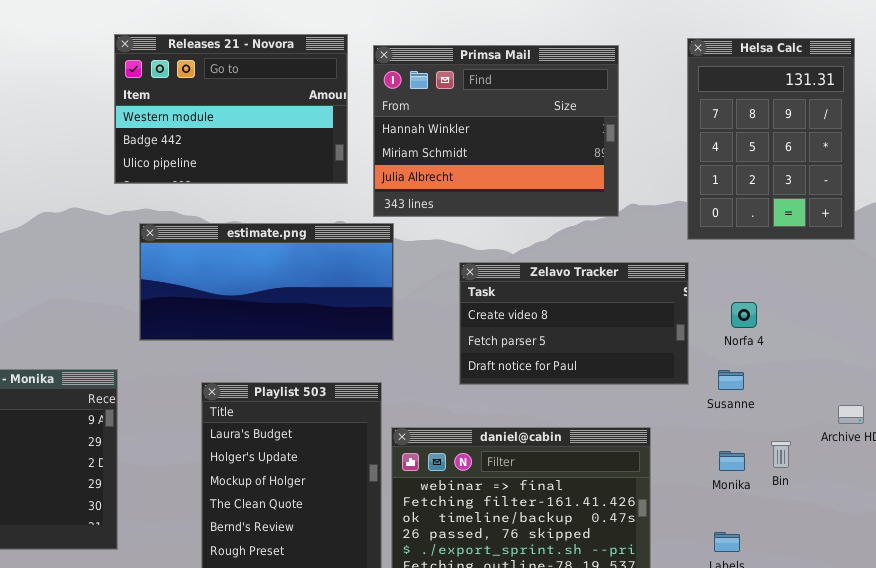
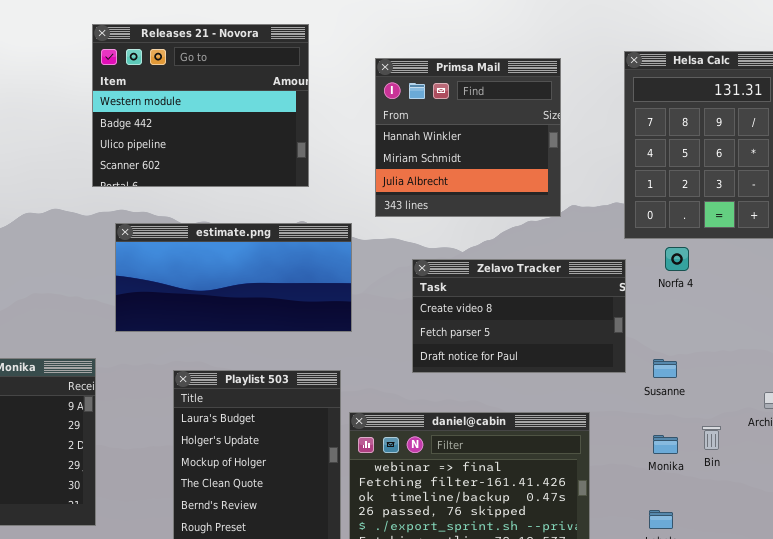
Releases 21 - Novora: [114,34,348,184] -> [92,24,309,187], resized
Primsa Mail: [373,45,619,217] -> [375,58,561,217], resized
Norfa 4: [731,302,757,328] -> [665,247,689,271], moved

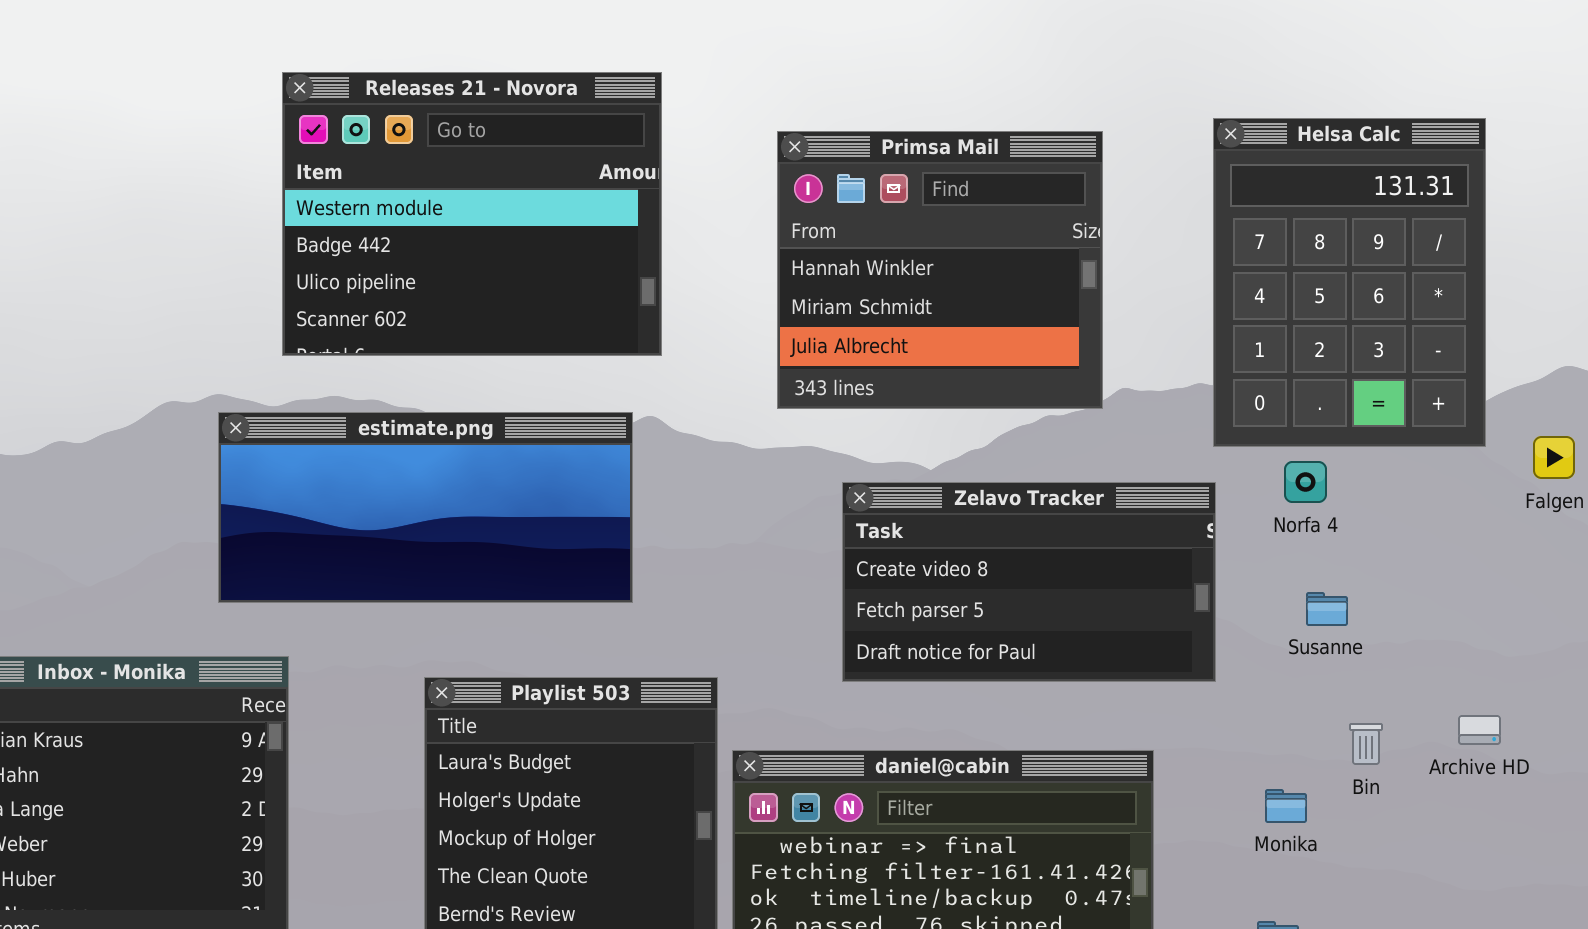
estimate.png: [115,223,352,332] -> [218,412,633,603], moved
Susanne: [653,359,677,378] -> [1306,592,1348,626], moved
Bin: [702,426,721,450] -> [1349,723,1383,765], moved

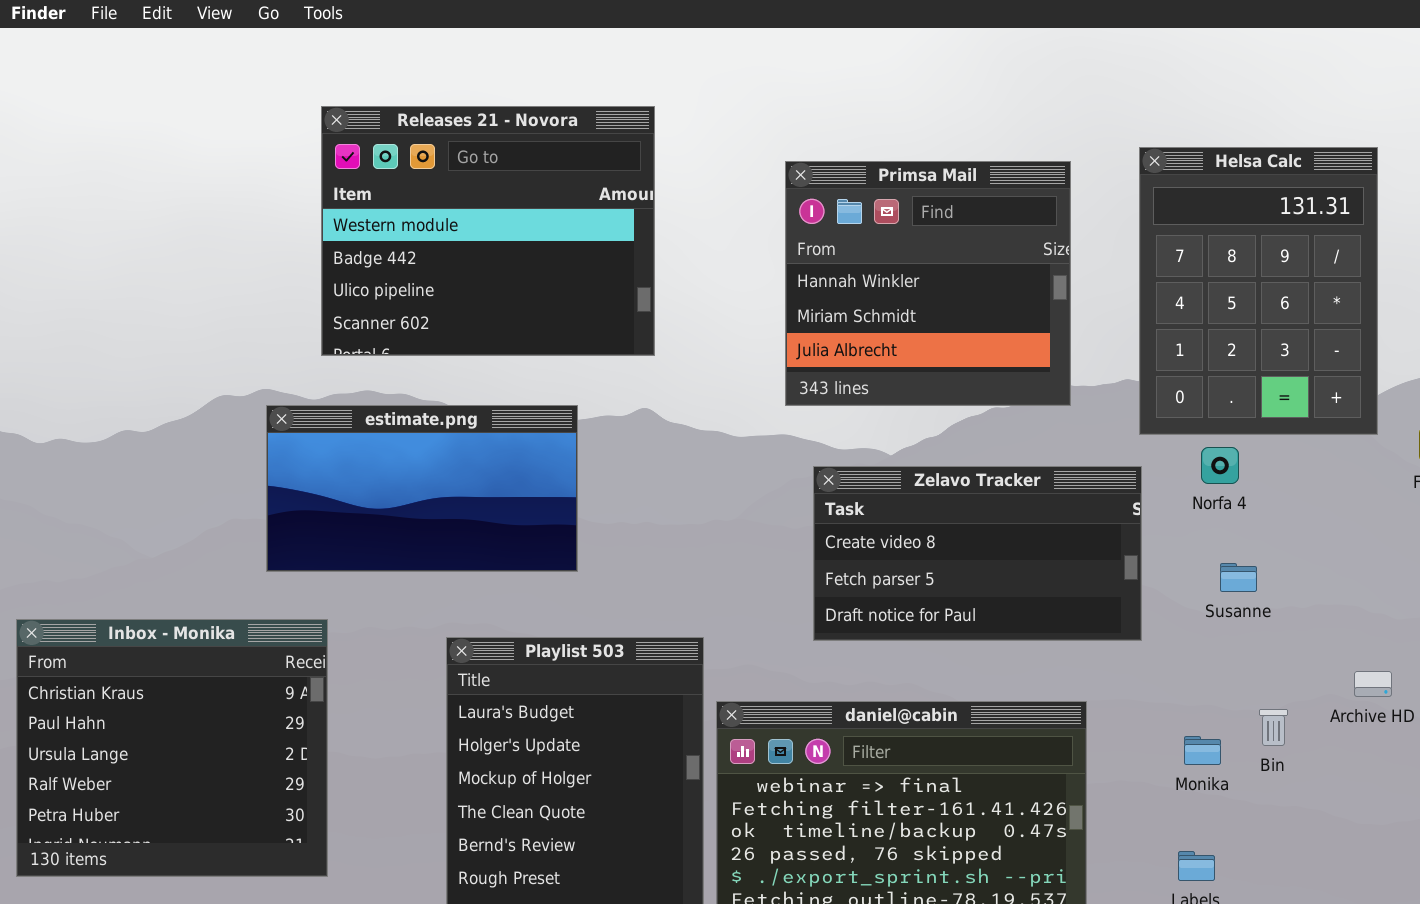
Primsa Mail: [777,131,1103,409] -> [785,161,1071,406], moved
estimate.png: [218,412,633,603] -> [266,405,578,572], resized
Bin: [1349,723,1383,765] -> [1259,709,1288,746], moved

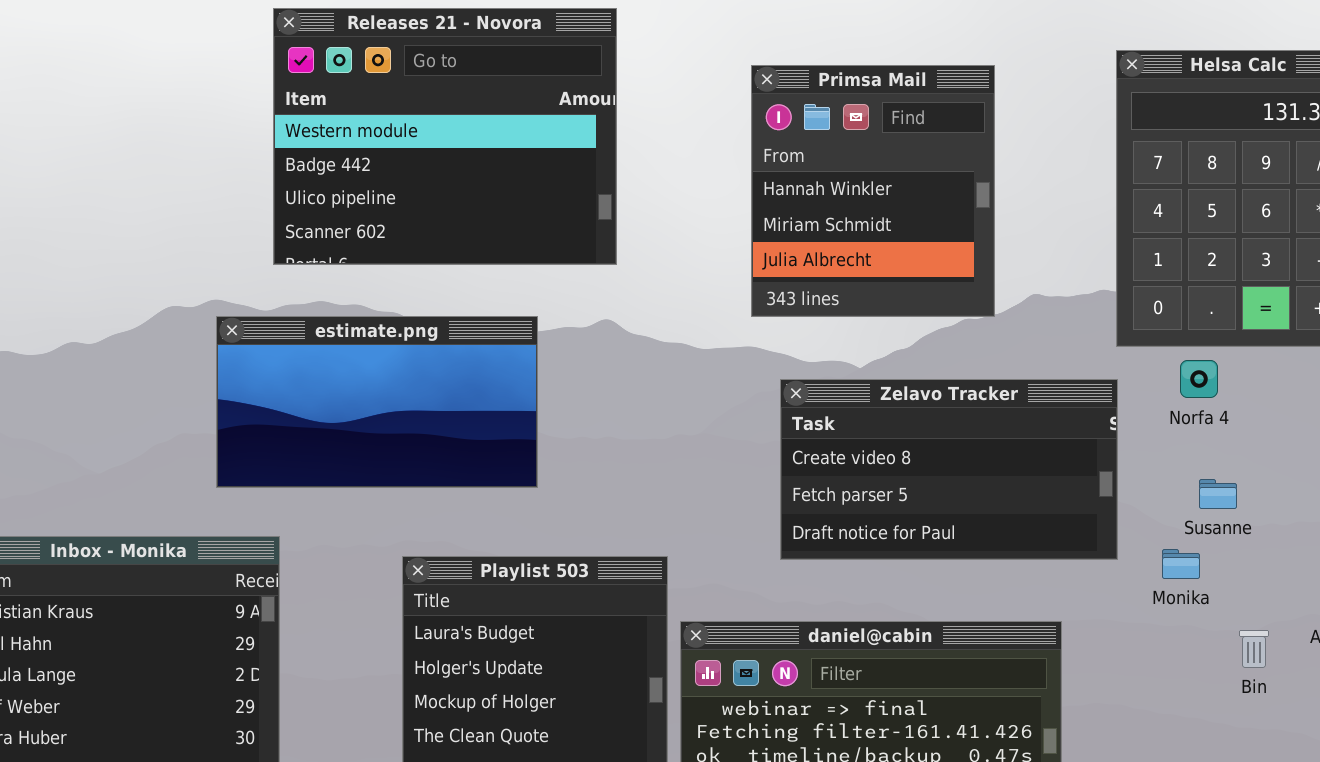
Primsa Mail: [785,161,1071,406] -> [751,65,995,317], resized
Monika: [1184,736,1221,765] -> [1162,549,1200,579], moved

